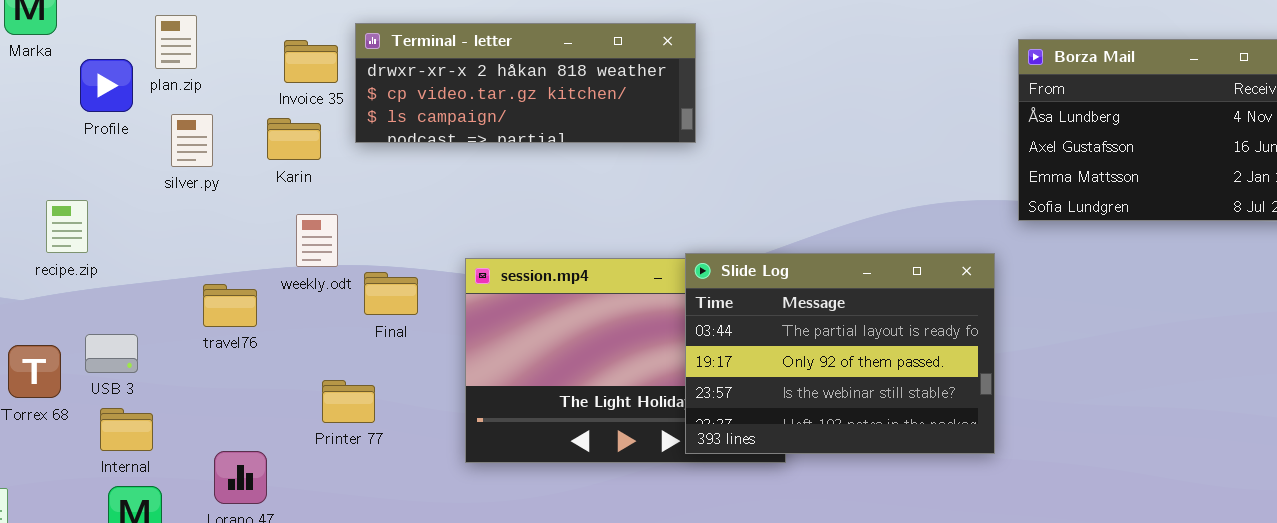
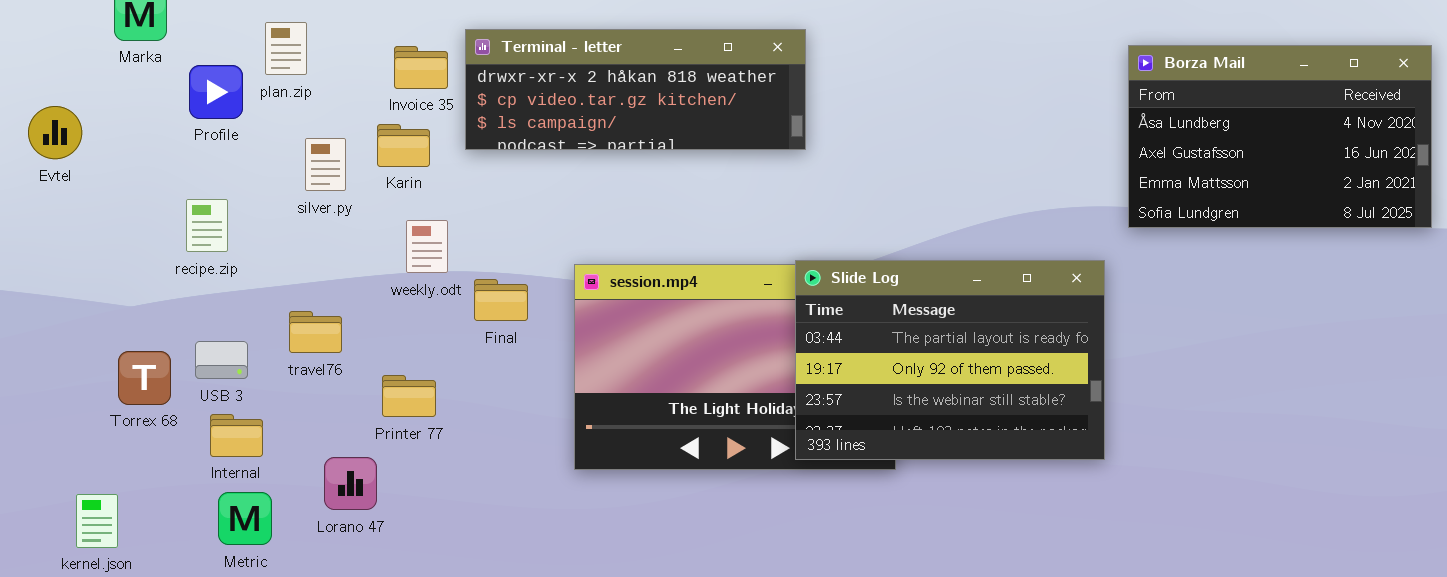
silver.py: [171,114,213,167] -> [305,138,346,191], moved
recipe.zip: [46,200,88,253] -> [186,199,228,252], moved
travel76: [203,284,257,327] -> [289,311,342,353], moved
Printer 77: [322,380,375,423] -> [382,375,436,417], moved

